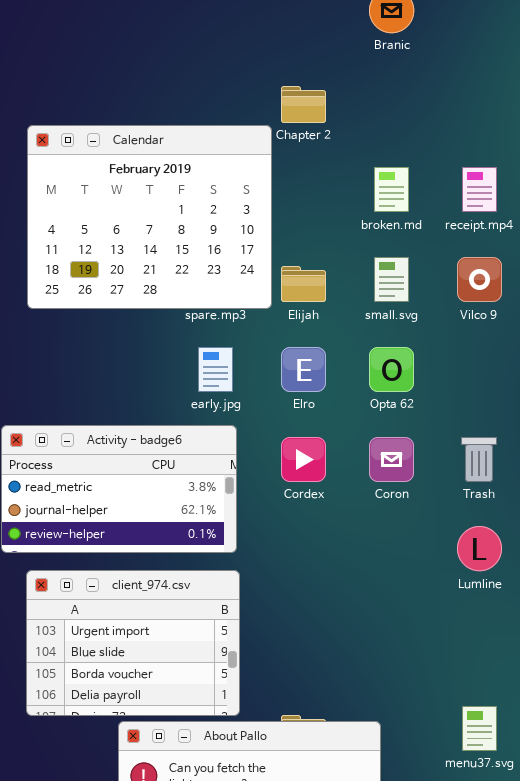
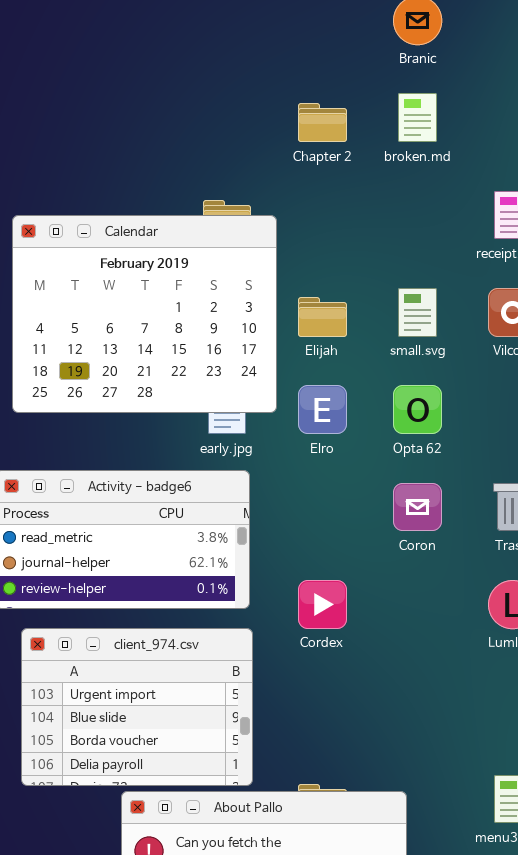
Calendar: [27,125,272,309] -> [12,215,277,413], moved
broken.md: [374,167,409,212] -> [398,93,437,142], moved
Cordex: [281,437,326,482] -> [298,580,347,629], moved

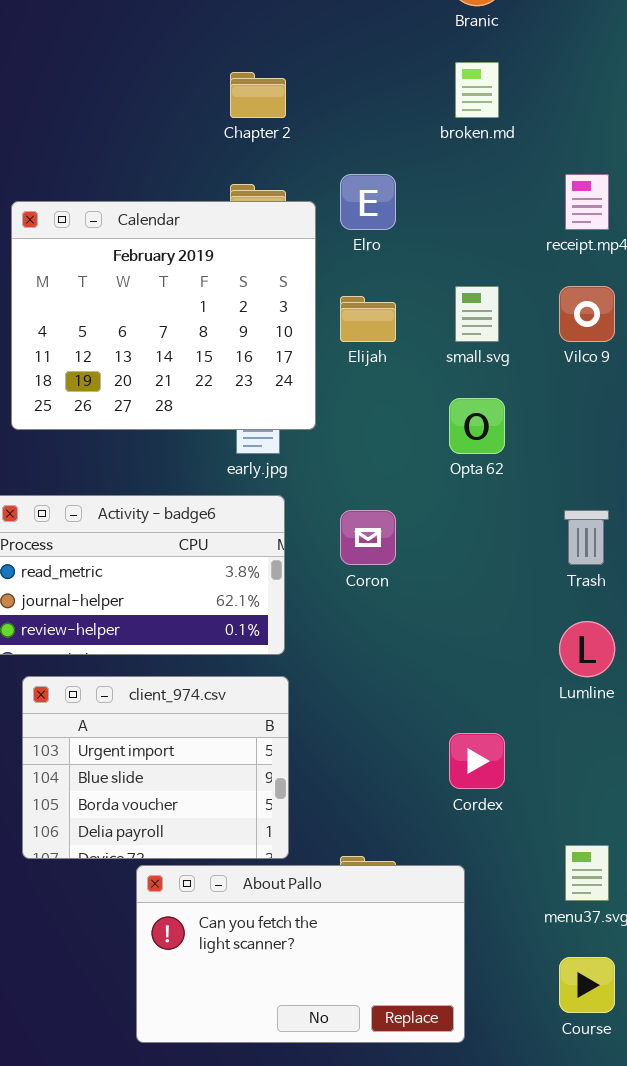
Chapter 2: [298,103,347,142] -> [230,72,286,118], moved
Elro: [298,385,347,434] -> [340,174,396,230], moved
Coron: [393,483,442,531] -> [340,510,396,565], moved
Cordex: [298,580,347,629] -> [449,733,505,789], moved

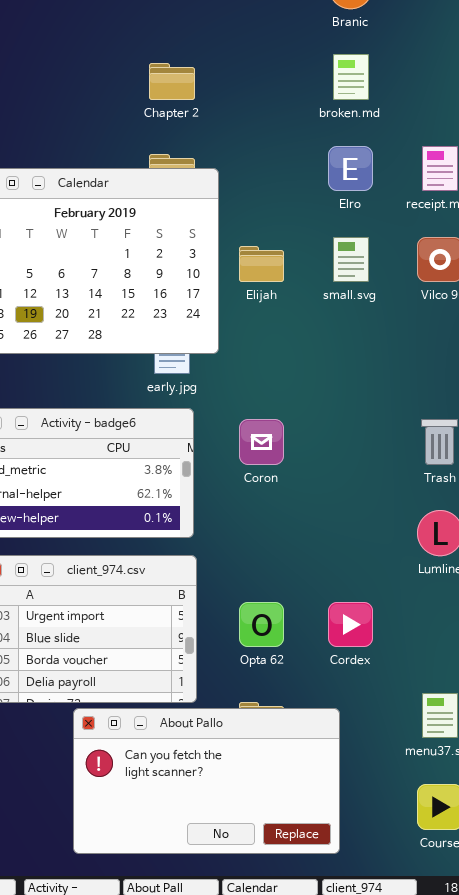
Elro: [340,174,396,230] -> [328,146,373,191], moved
Opta 62: [449,398,505,454] -> [239,602,284,647], moved

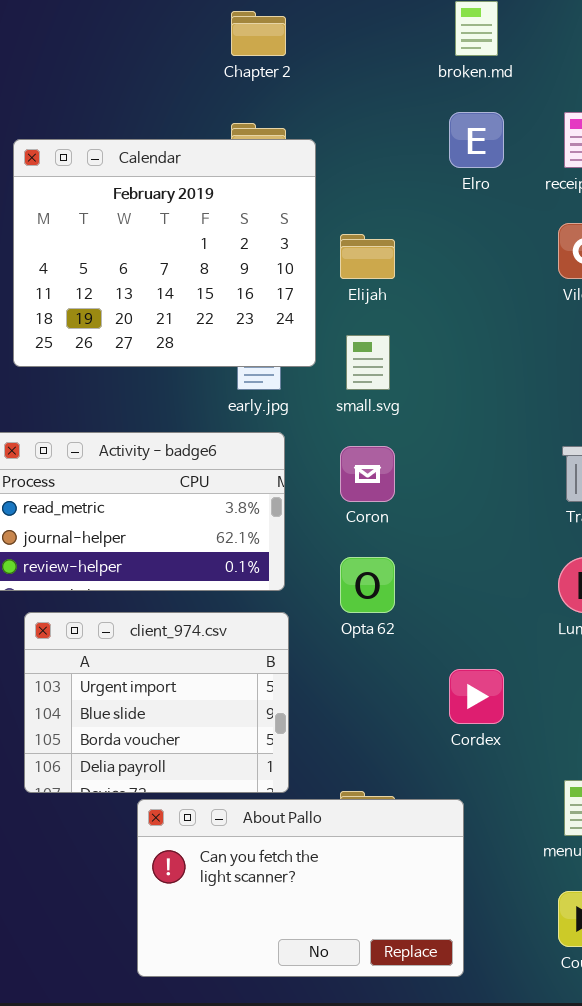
small.svg: [333,237,369,282] -> [346,335,390,390], moved
Opta 62: [239,602,284,647] -> [340,557,395,613], moved

